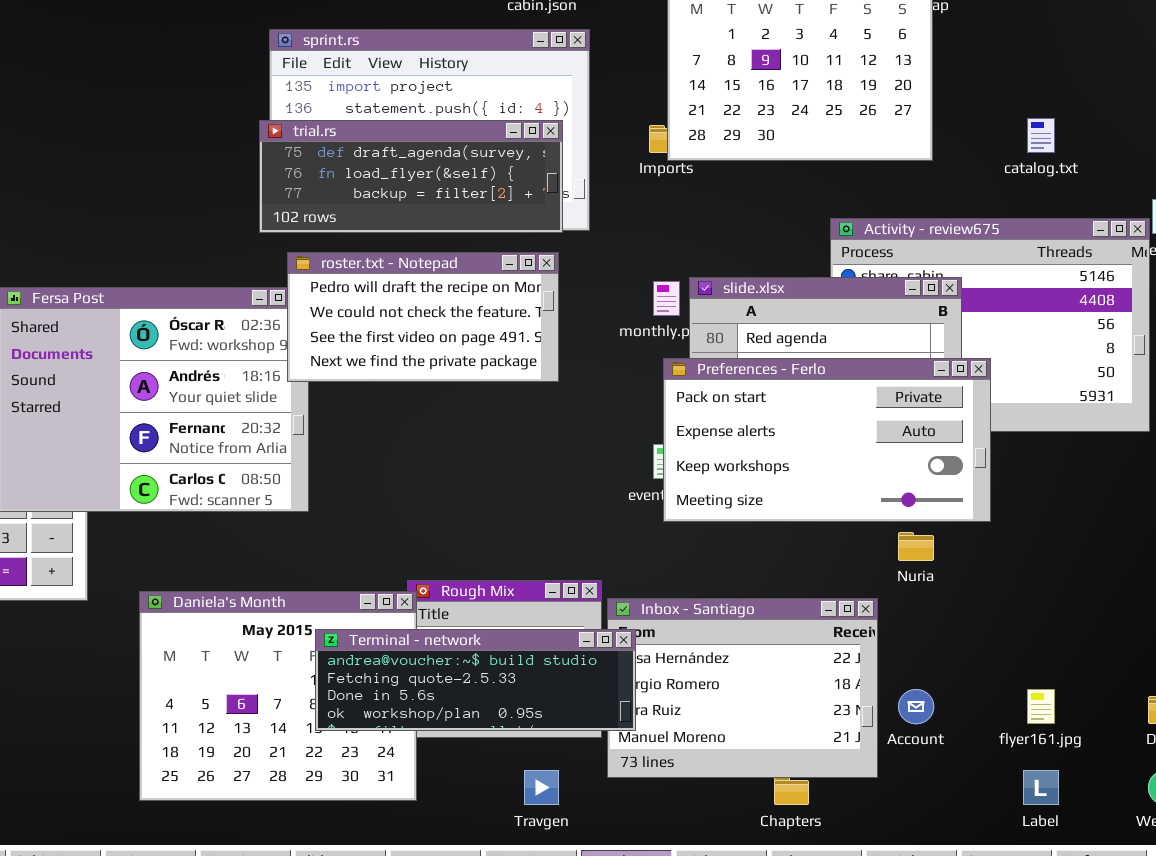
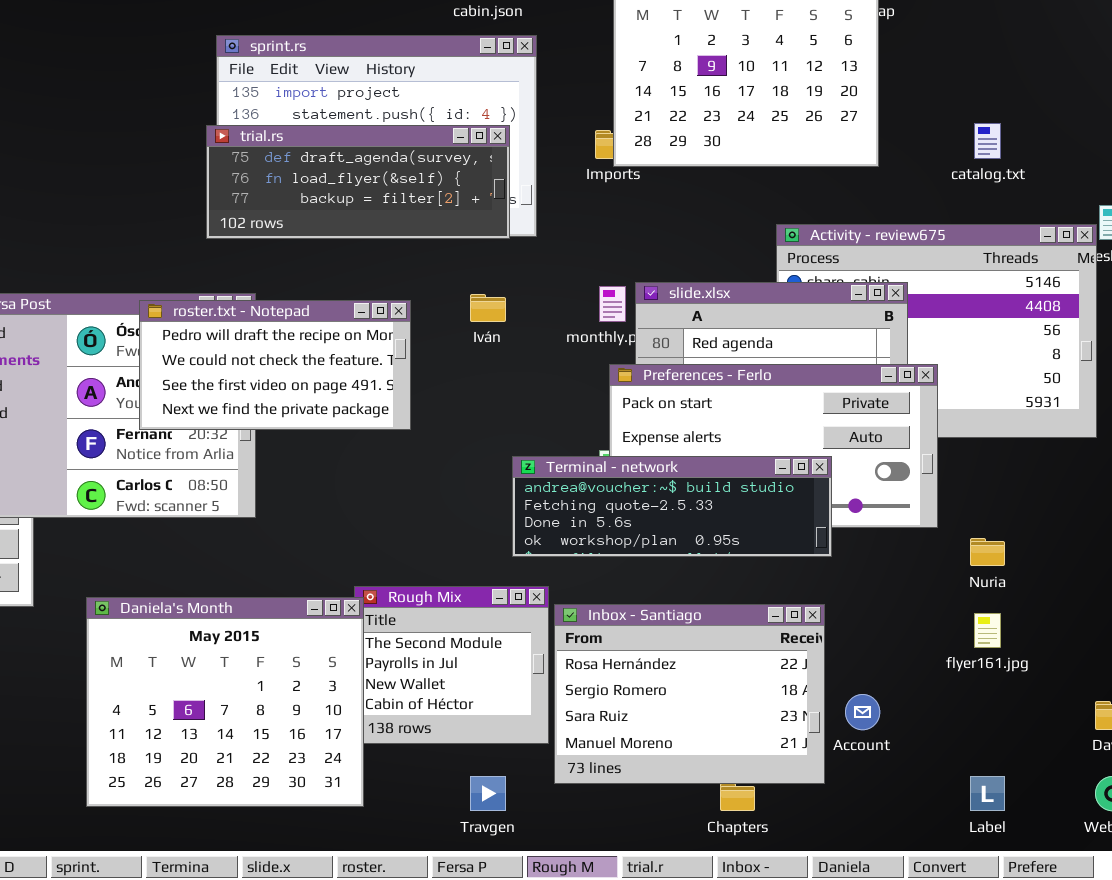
roster.txt - Notepad: [287,252,559,382] -> [139,300,411,430], moved
Nuria: [898,532,934,561] -> [970,538,1005,566], moved
Terminal - network: [315,629,636,731] -> [512,456,832,557], moved
flyer161.jpg: [1027,689,1055,724] -> [974,613,1001,648], moved

